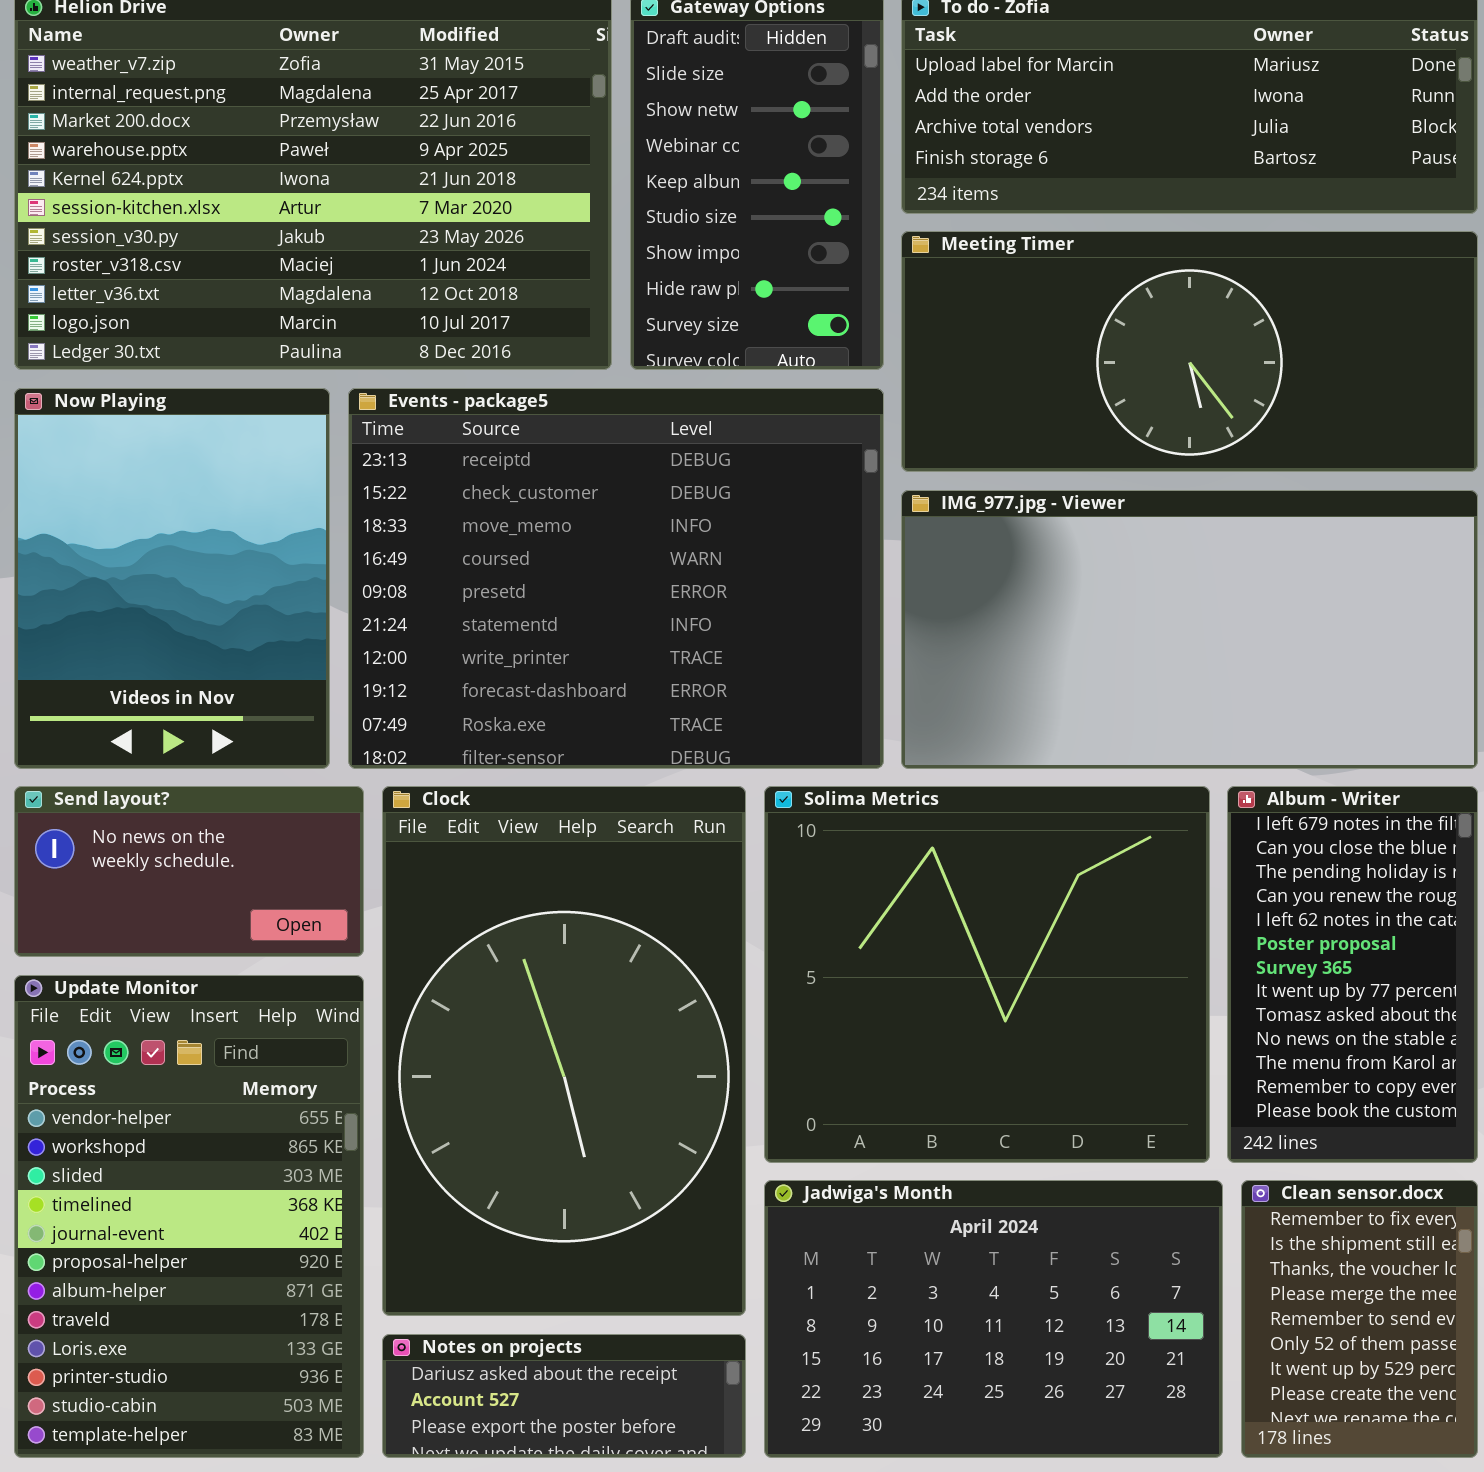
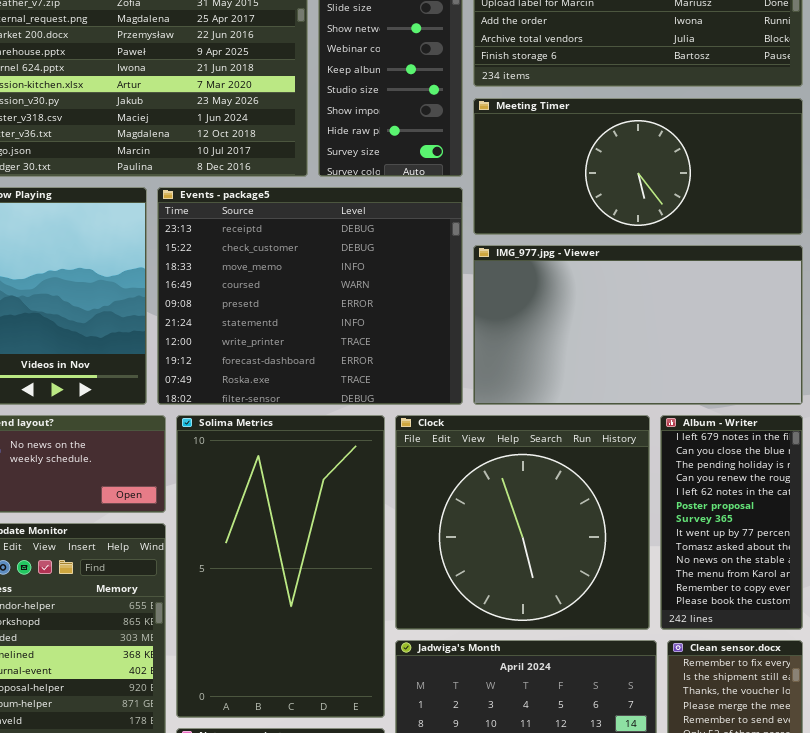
Clock: [382,786,746,1316] -> [395,415,650,630], moved, resized
Solima Metrics: [764,786,1210,1163] -> [176,415,385,718], moved, resized

